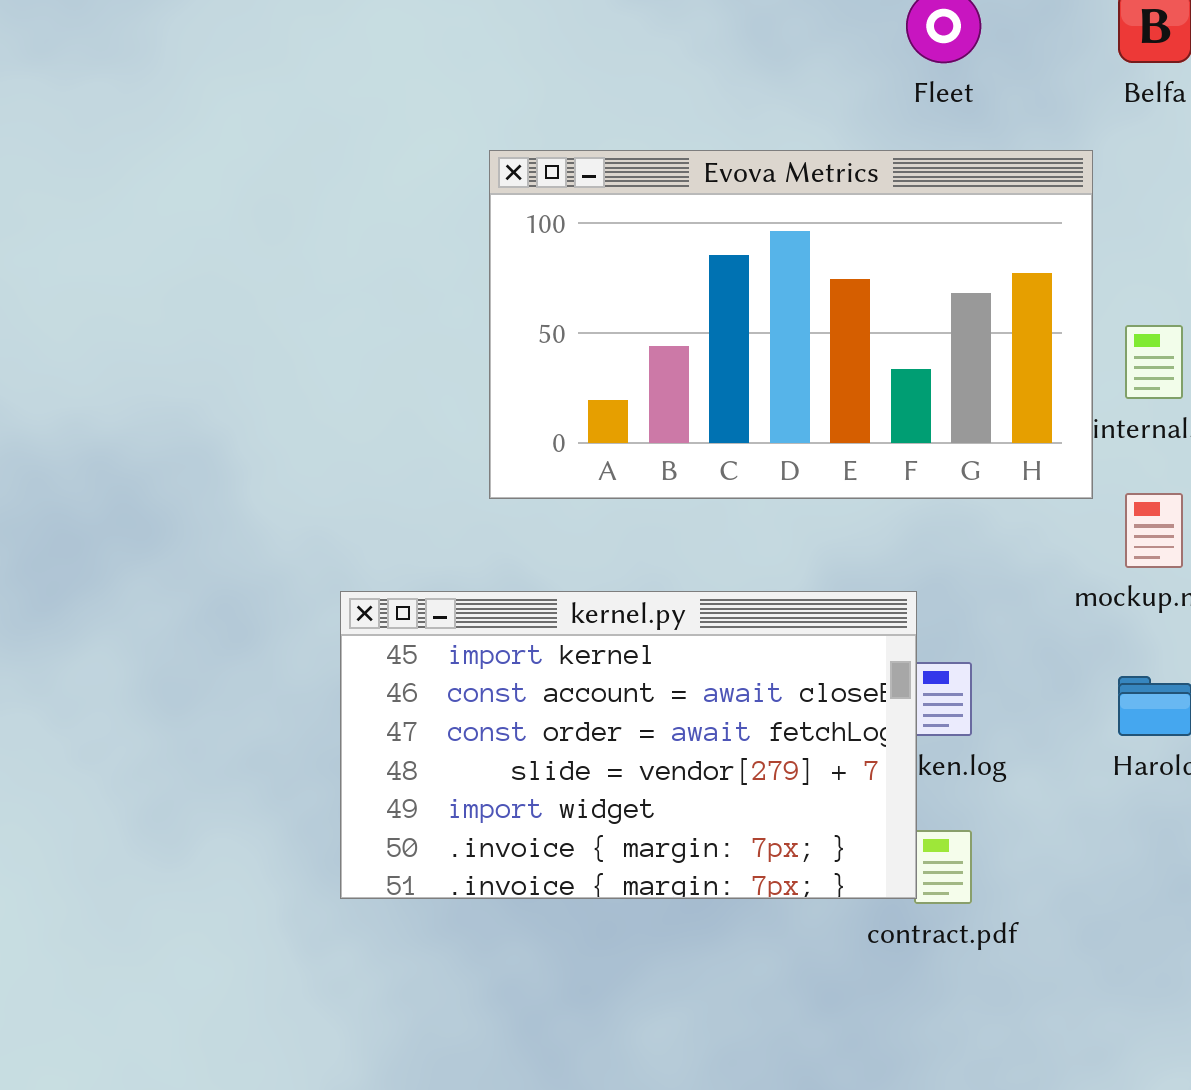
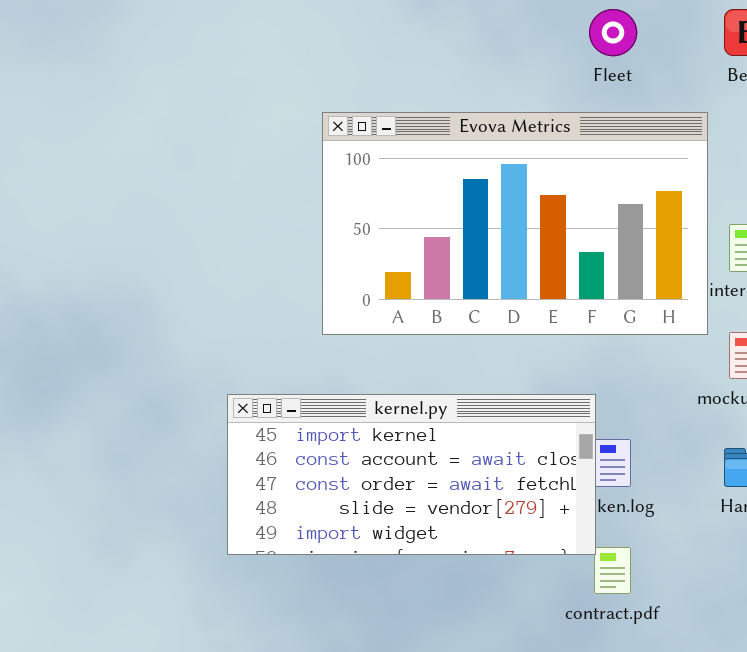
kernel.py: [340,591,917,899] -> [227,394,596,555], resized

